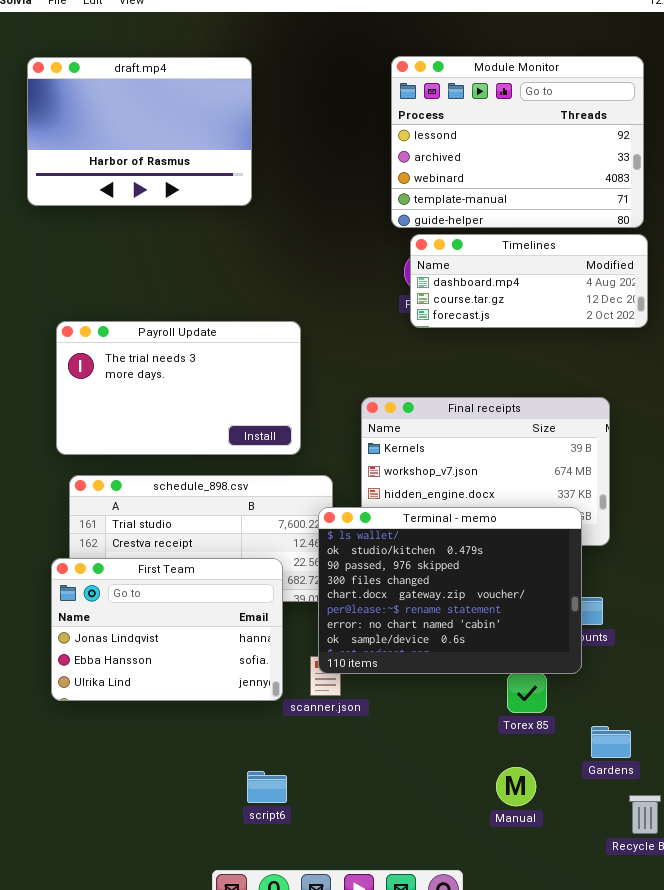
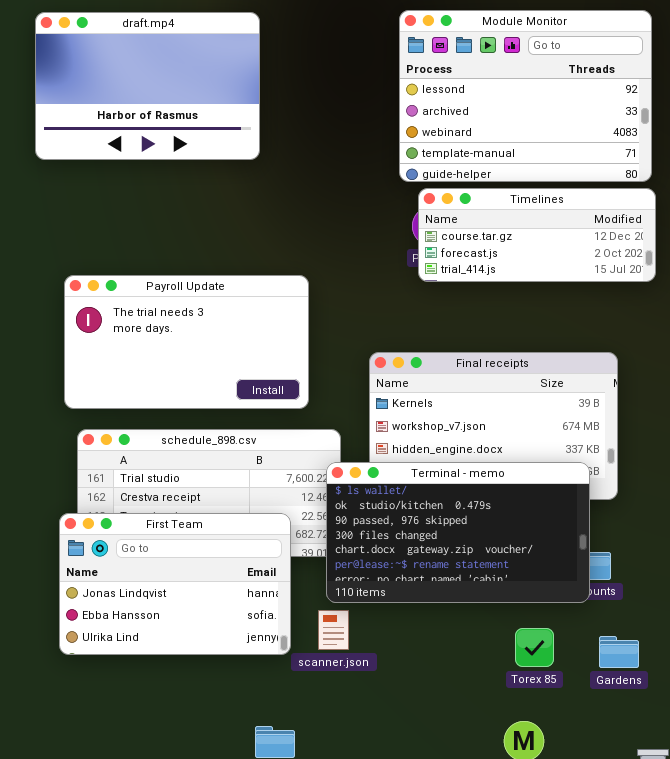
Timelines: [410,234,648,328] -> [418,188,656,282], scrolled down 1 row
Terminal - memo: [318,507,582,674] -> [326,462,590,603], resized
Gardens: [591,726,631,758] -> [599,636,639,668], moved

